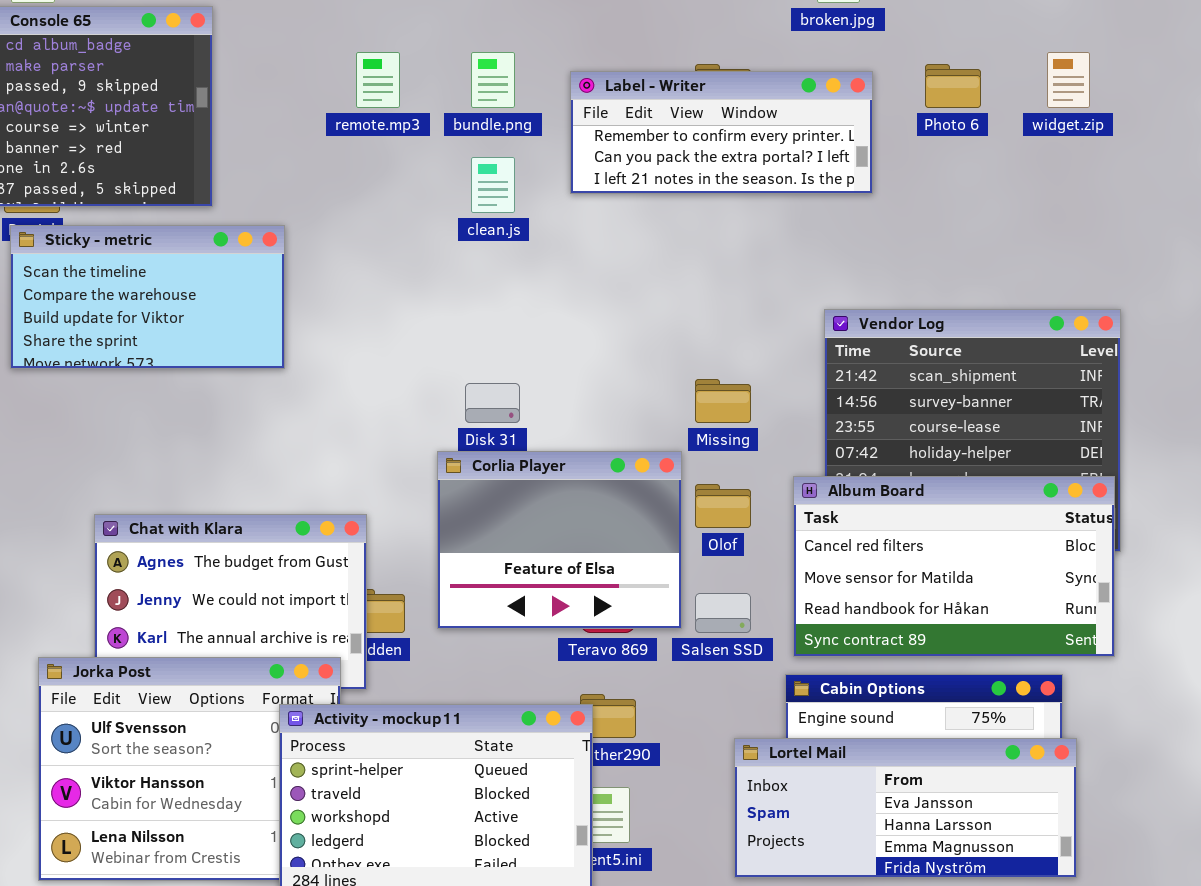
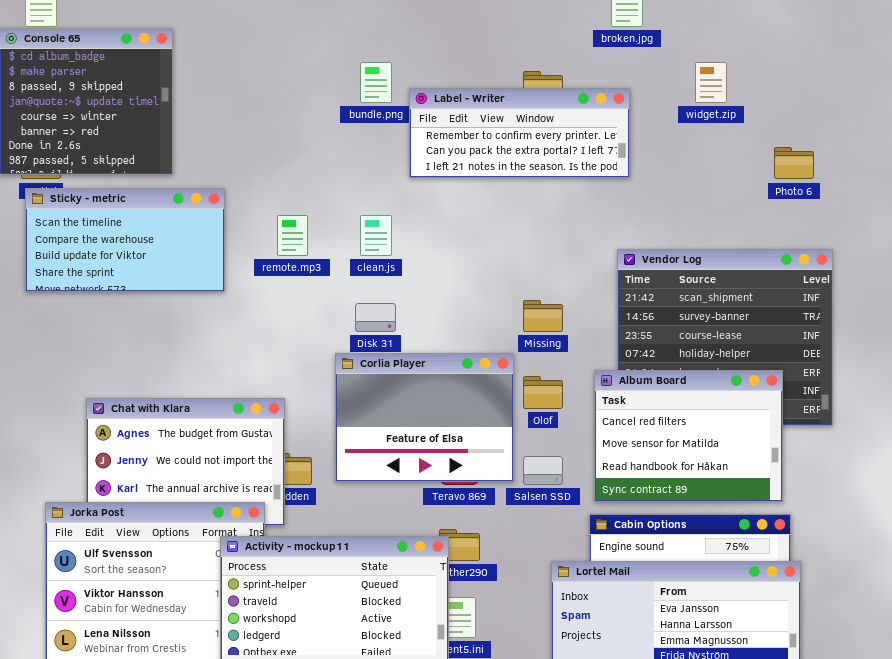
remote.mp3: [356,52,400,108] -> [277,215,308,256], moved
widget.zip: [1047,52,1090,108] -> [695,62,727,103], moved
Photo 6: [925,64,981,108] -> [774,147,814,179], moved
Label - Writer: [570,71,873,194] -> [409,88,630,178], moved
clean.js: [471,157,515,213] -> [360,215,392,256], moved
Album Board: [793,476,1115,657] -> [594,370,783,502], resized

